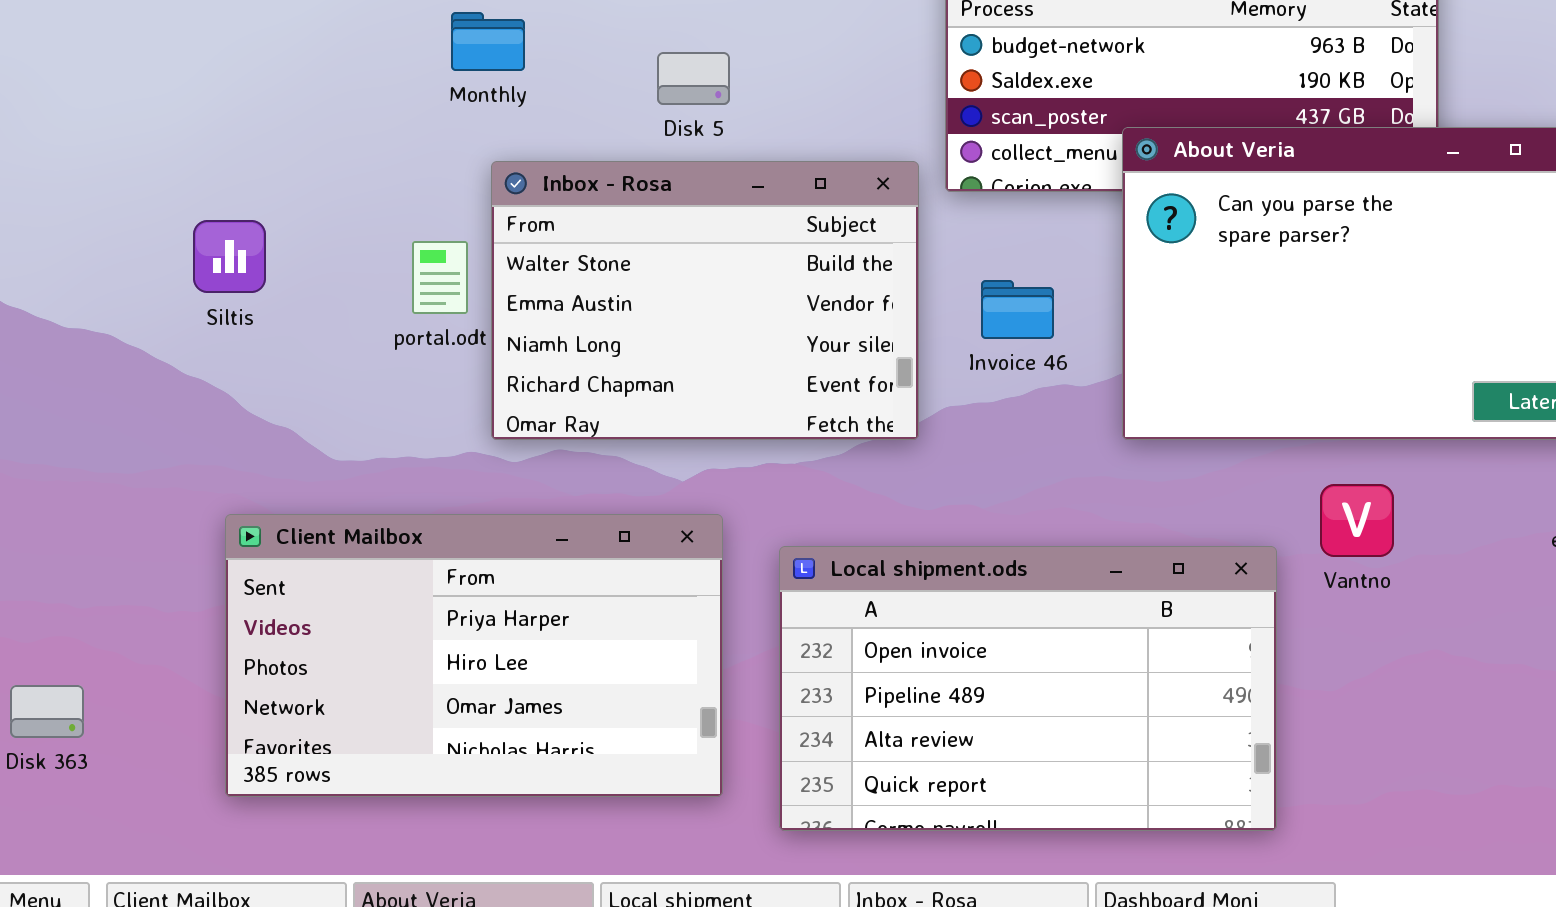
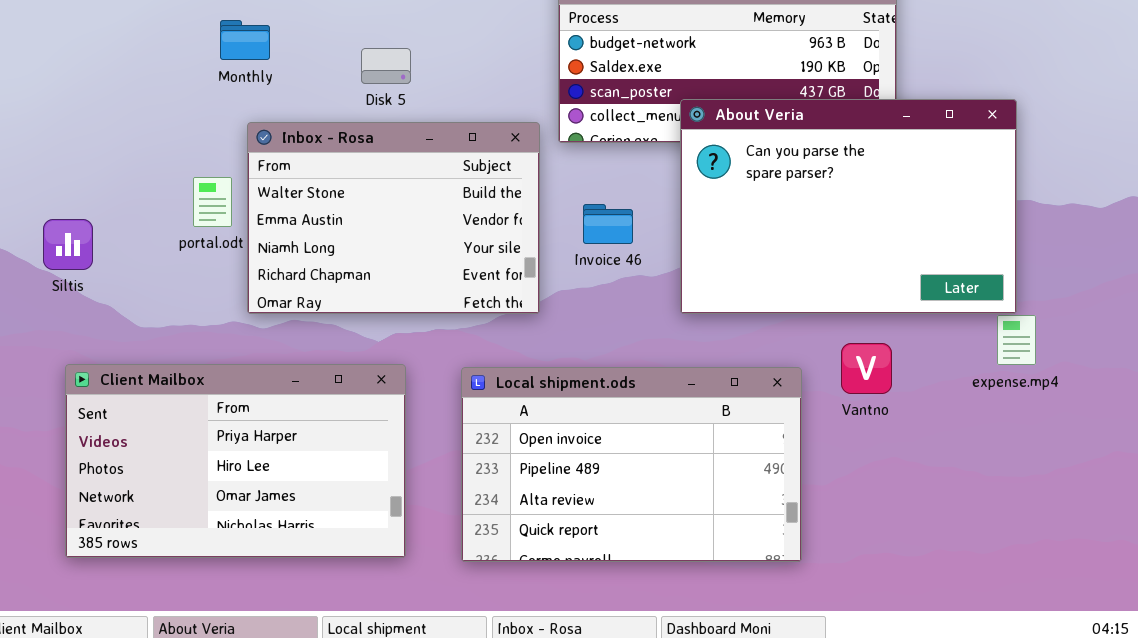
Siltis: [193,220,266,293] -> [43,219,93,270], moved
Vantno: [1320,484,1394,557] -> [841,343,892,394], moved
Local shipment.ods: [779,546,1277,831] -> [461,367,802,562], moved

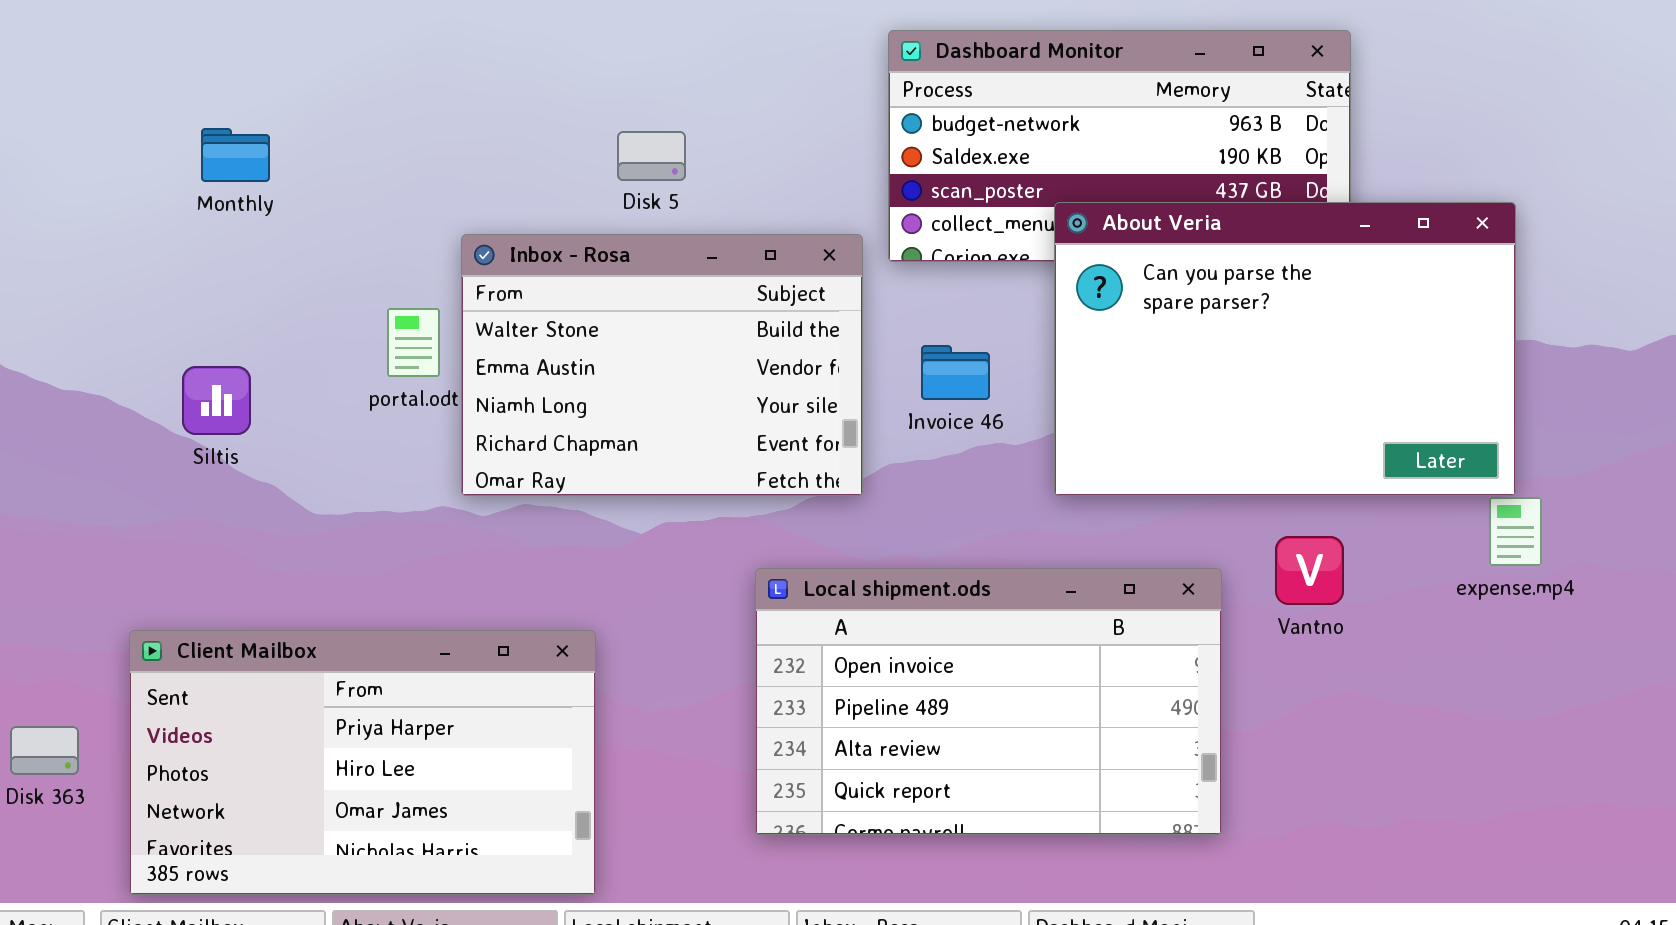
Monthly: [220,20,270,60] -> [201,128,270,182], moved
Client Mailbox: [65,364,406,558] -> [129,630,596,895], moved

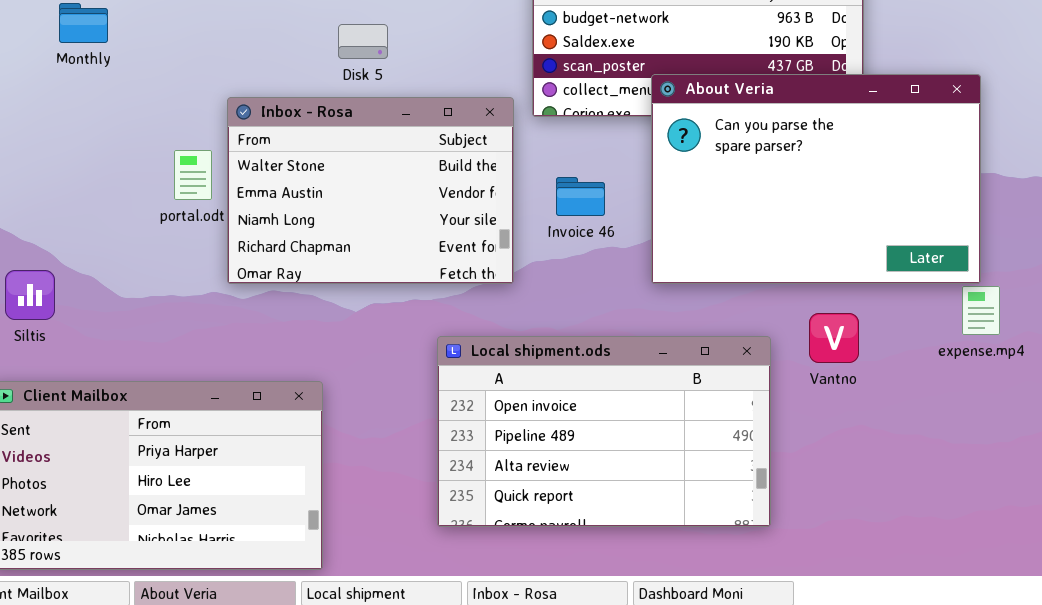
Monthly: [201,128,270,182] -> [59,3,108,43], moved
Siltis: [182,366,251,435] -> [5,270,55,320], moved

